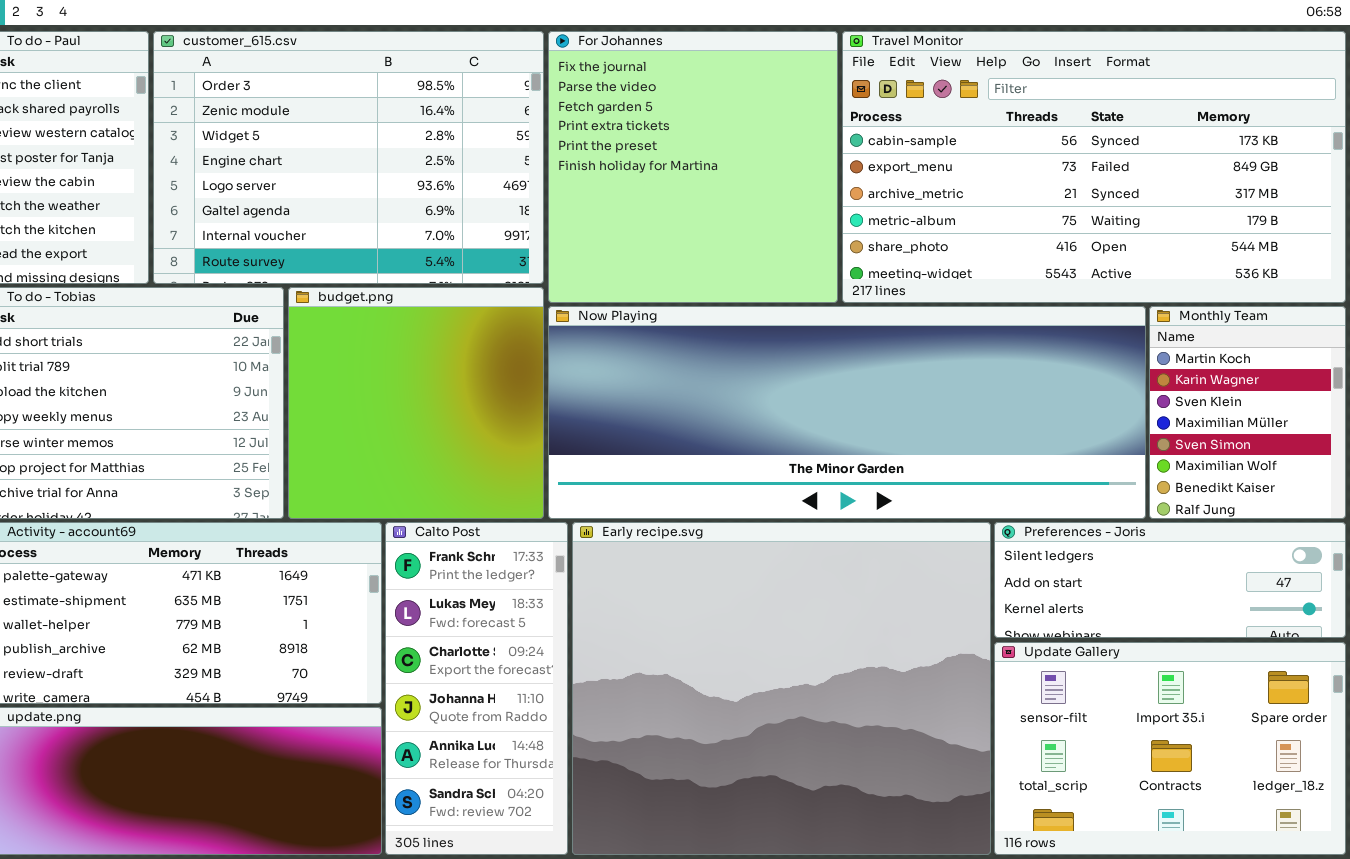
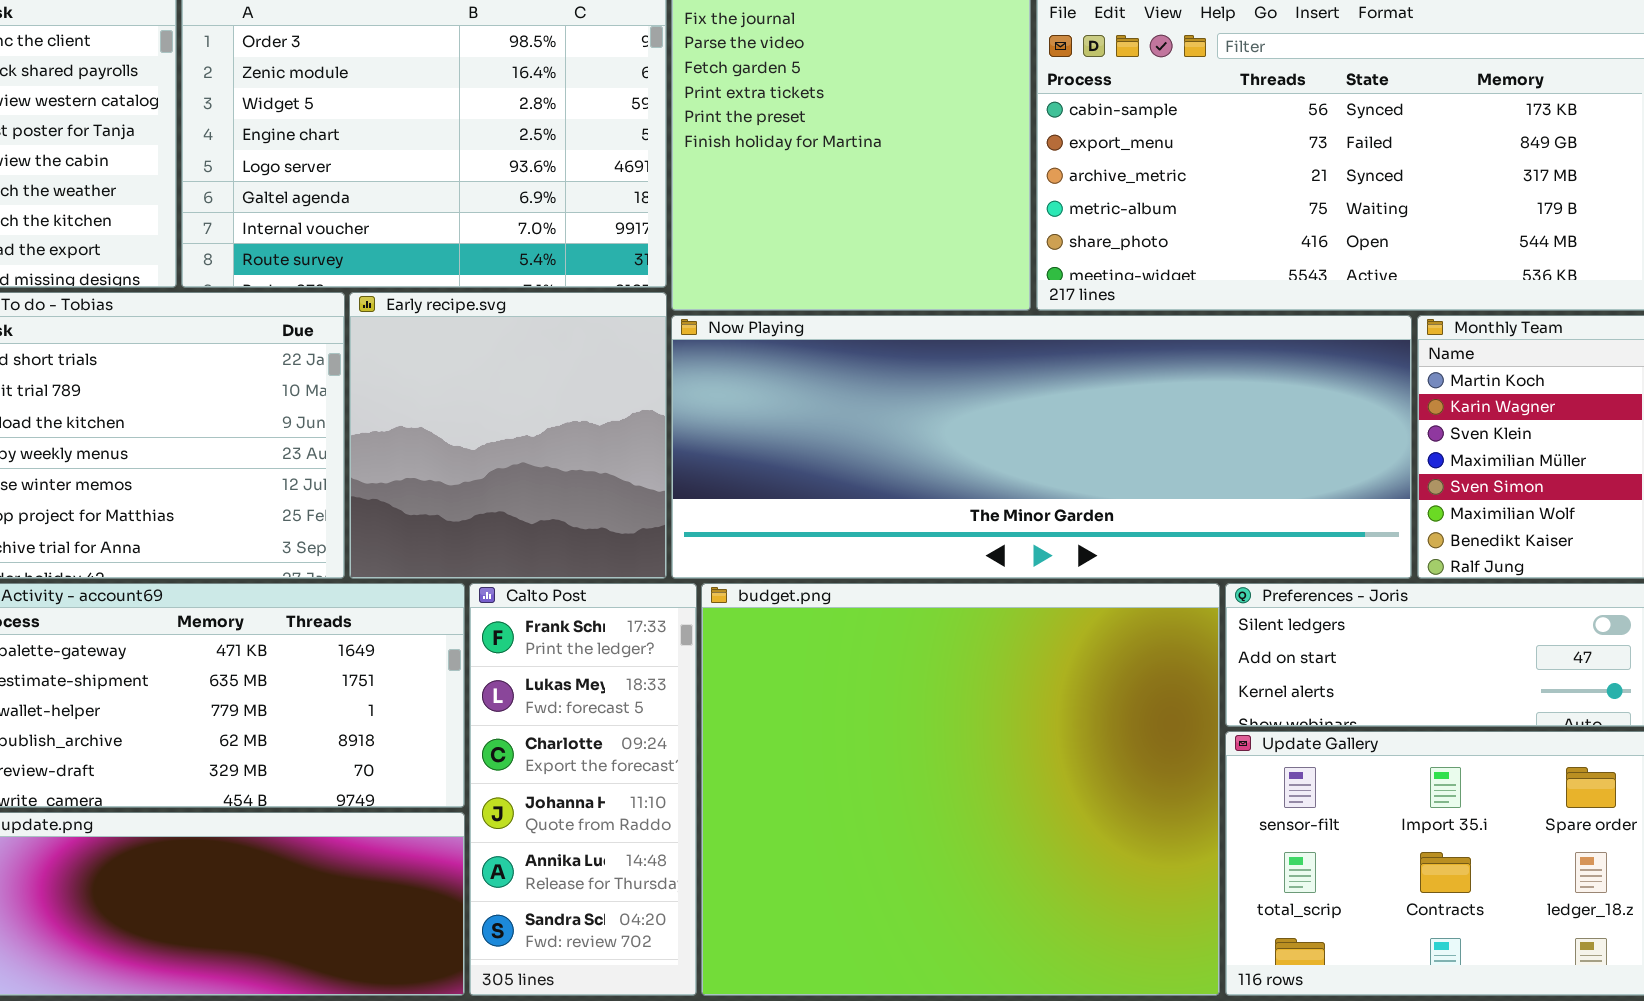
budget.png: [288,287,544,519] -> [701,583,1220,996], moved, resized
Early recipe.svg: [572,522,991,855] -> [349,292,667,579], moved, resized

